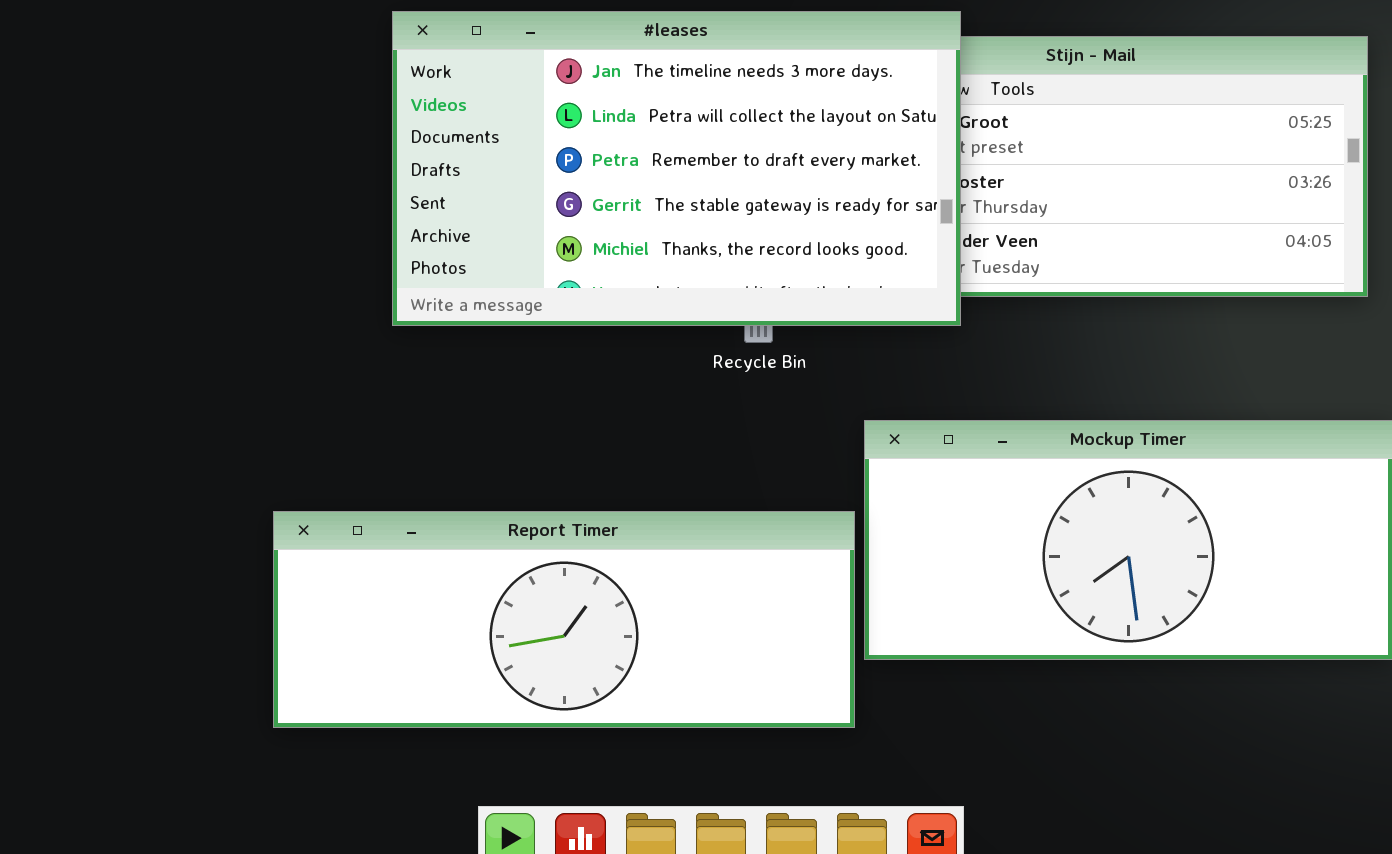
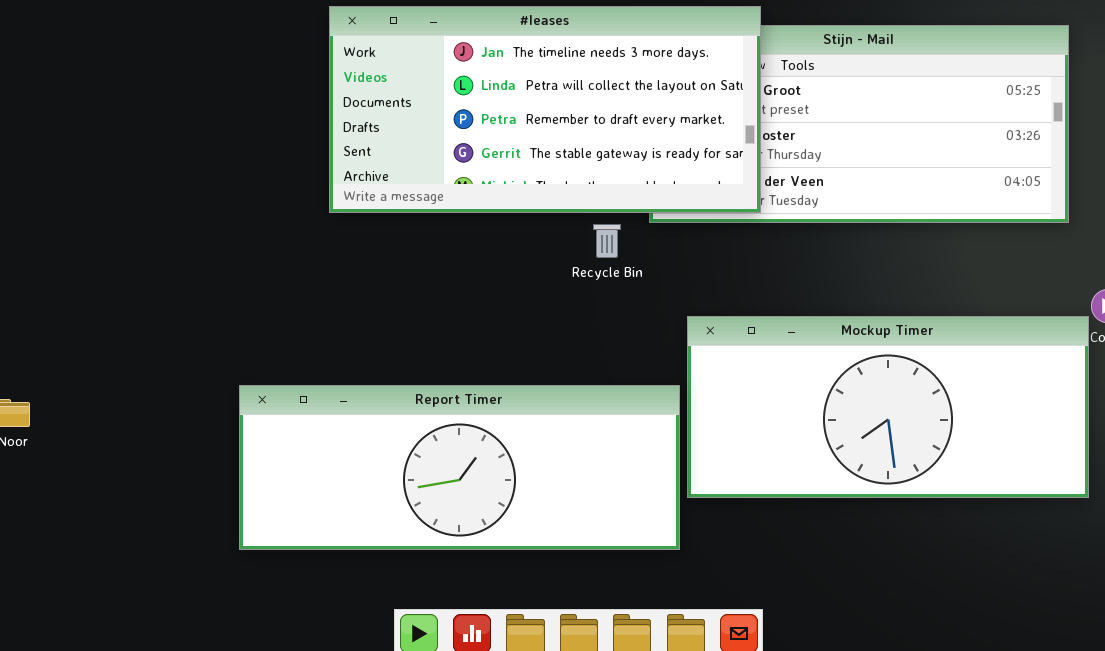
#leases: [392,11,961,326] -> [329,6,761,213], resized

